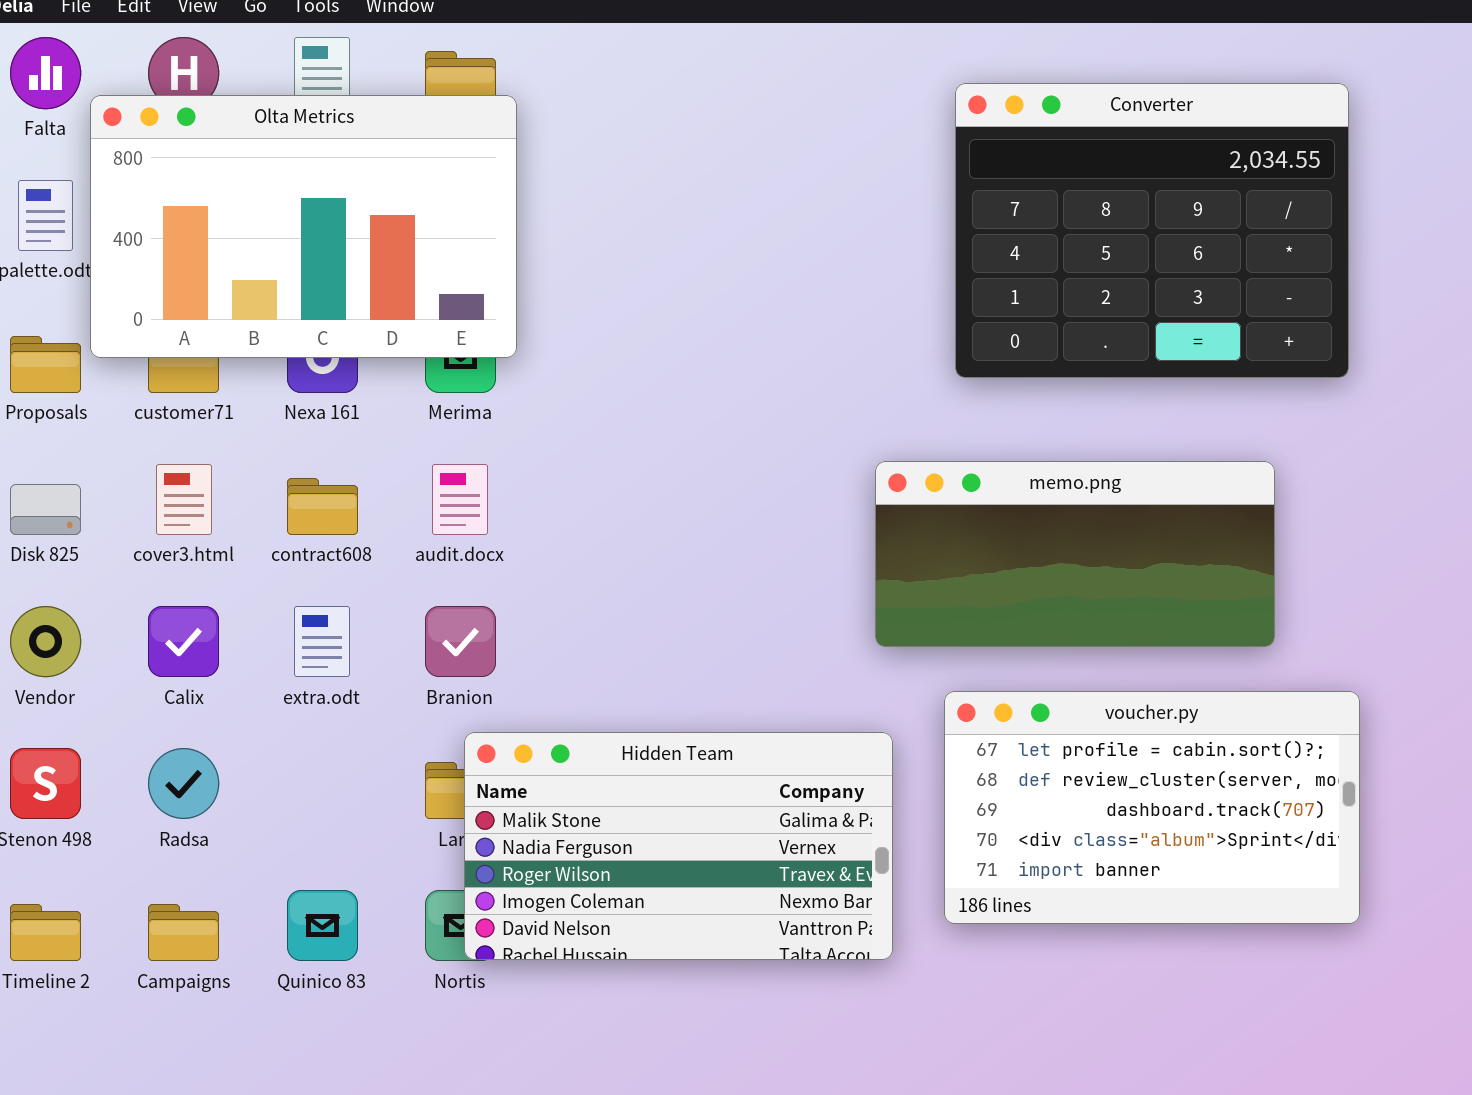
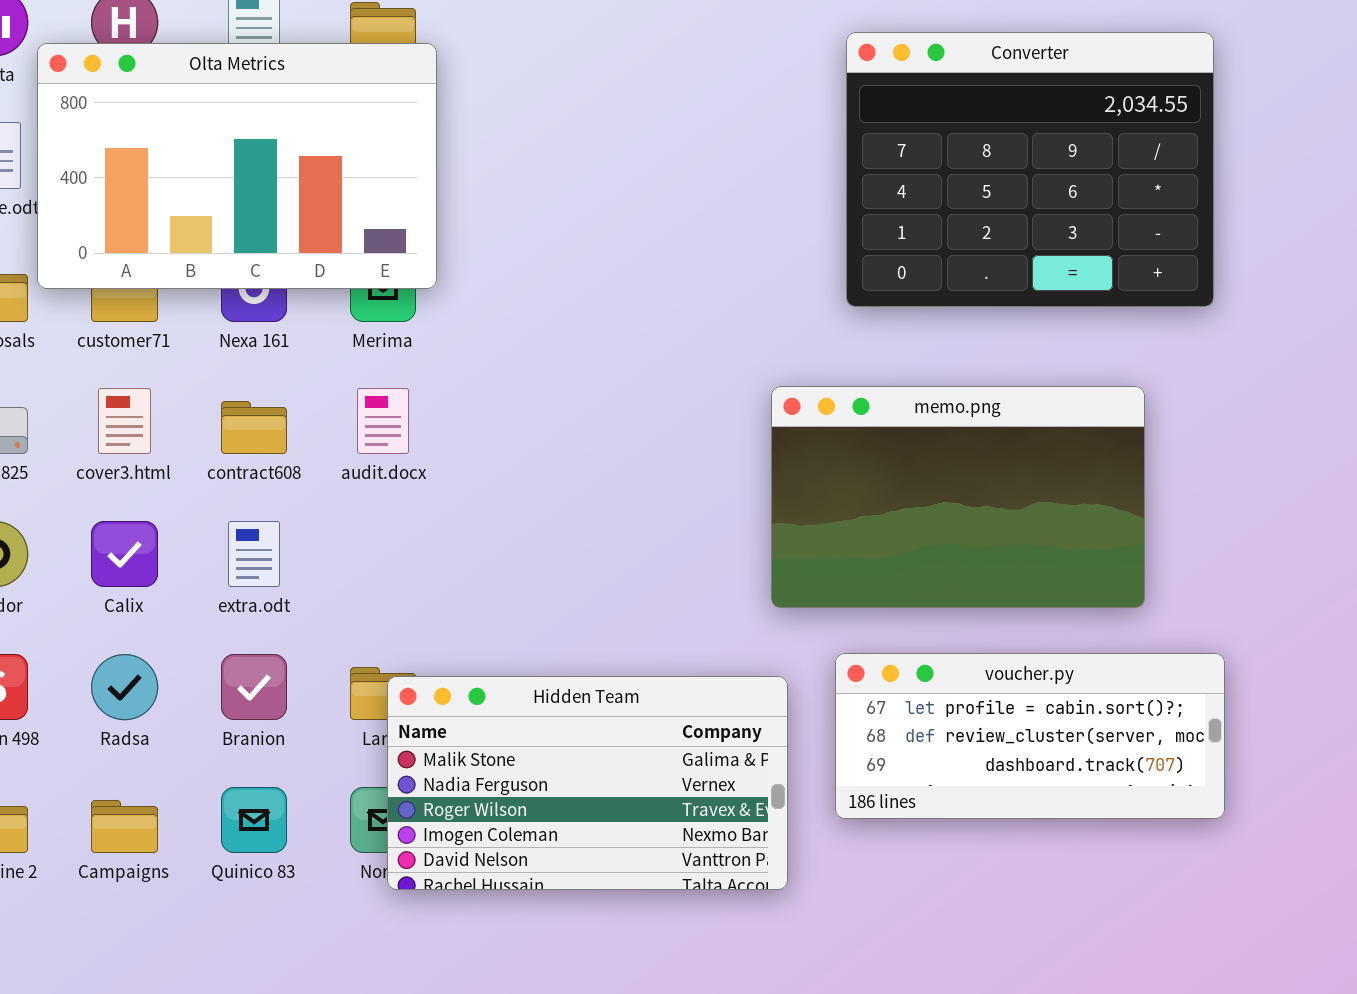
memo.png: [875,461,1275,647] -> [771,386,1145,608], resized
Branion: [425,606,496,677] -> [221,654,287,720], moved
voucher.py: [944,691,1360,924] -> [835,653,1225,819], resized
Hidden Team: [464,732,893,960] -> [387,676,788,890], moved

